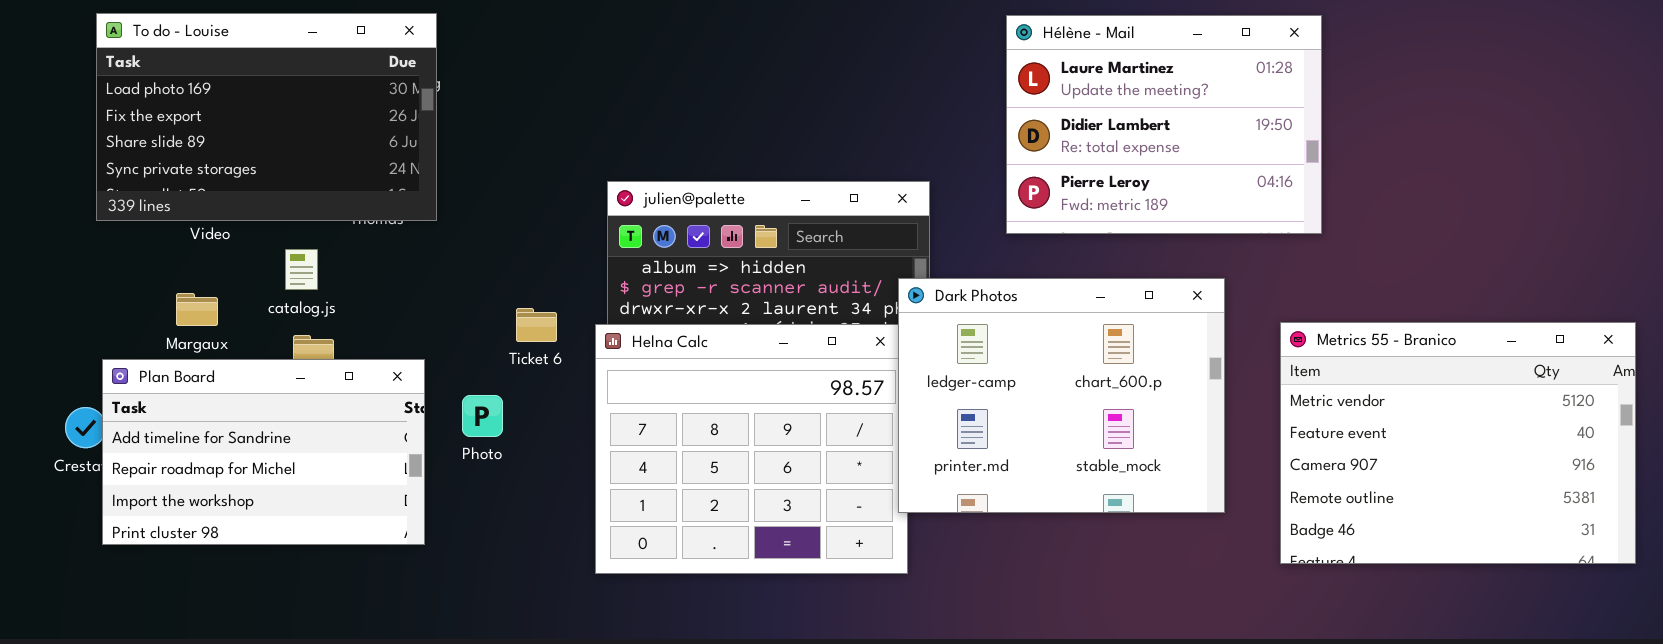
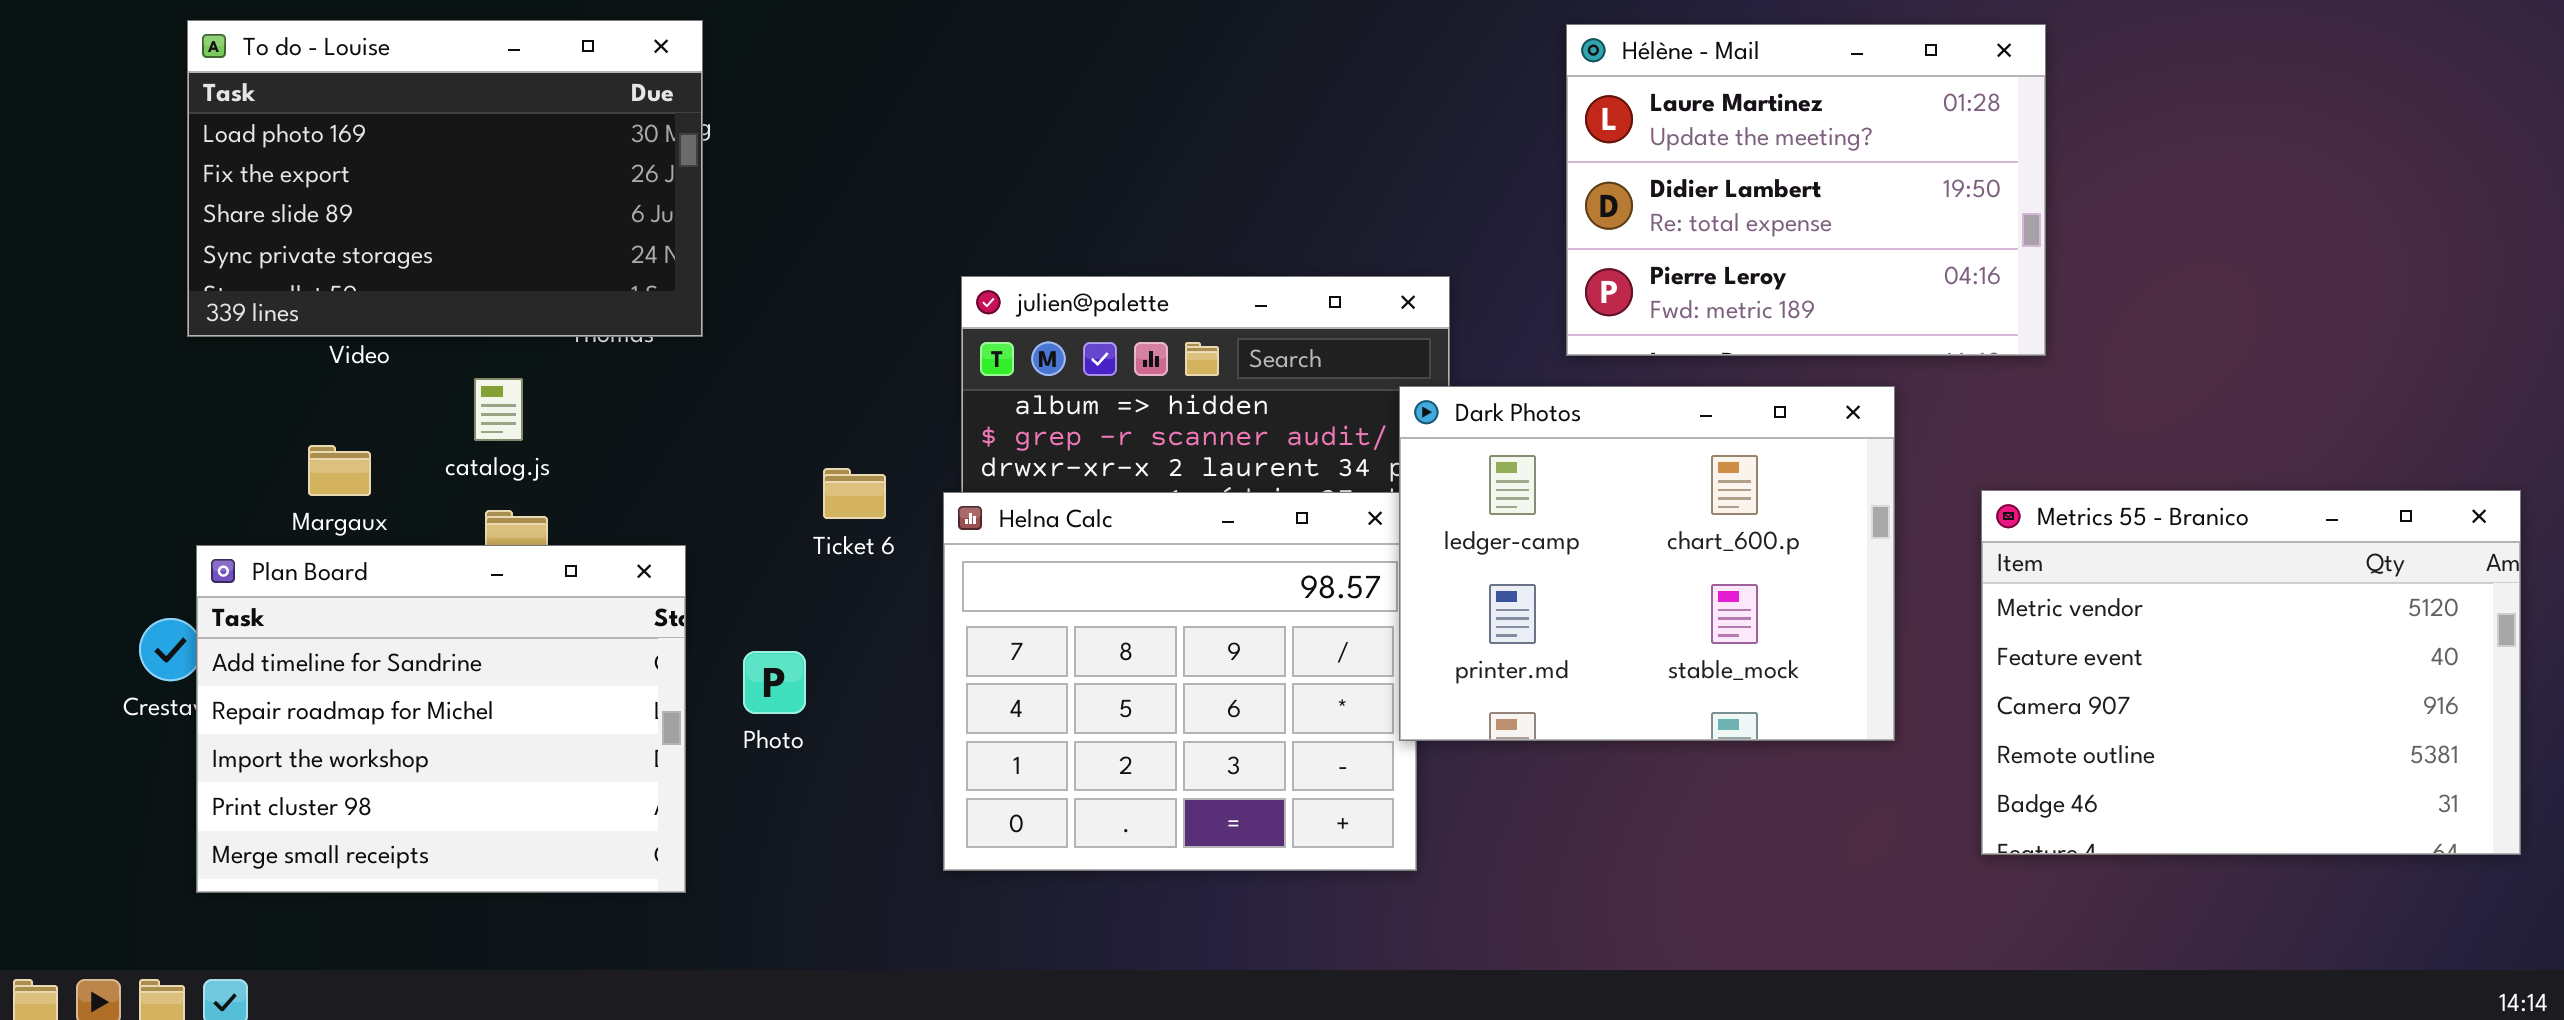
Dark Photos: [898,278,1225,513] -> [1399,386,1895,741], moved
Plan Board: [102,359,425,545] -> [196,545,686,893], resized
Photo: [462,395,503,437] -> [743,651,806,714], moved

